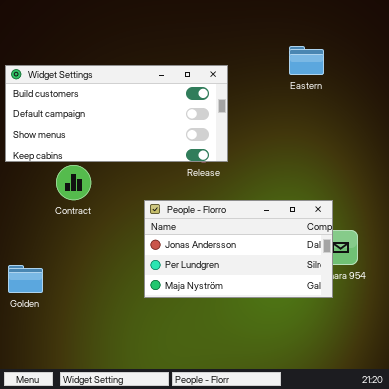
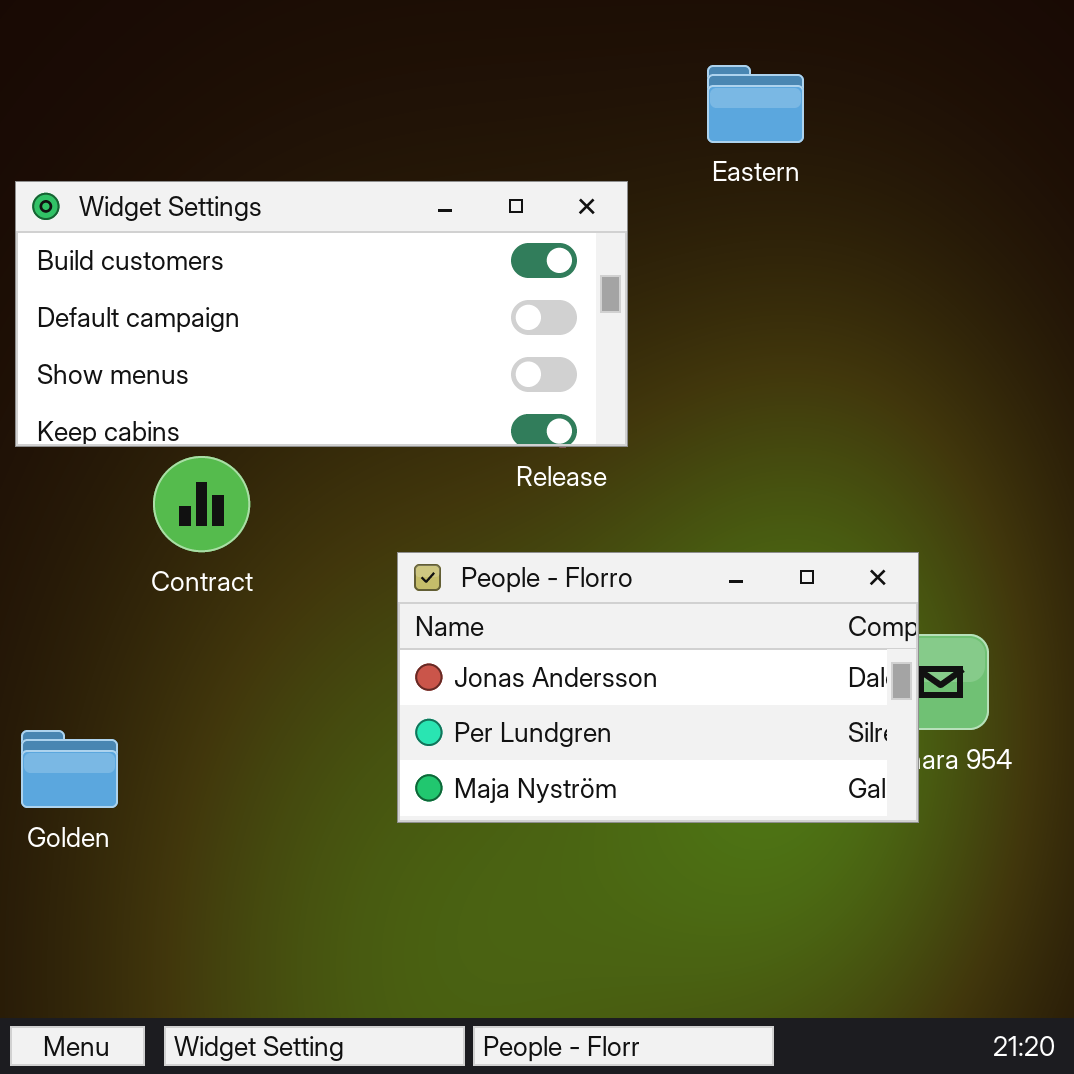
Eastern: [289,46,324,75] -> [707,65,804,143], moved

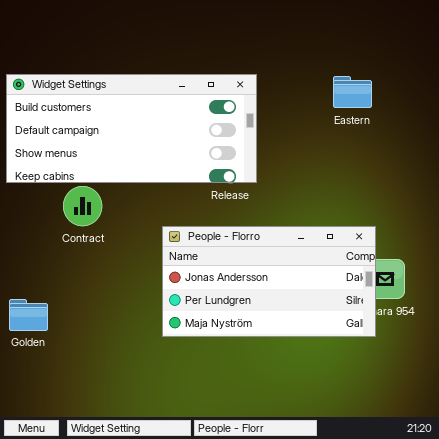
Eastern: [707,65,804,143] -> [333,76,372,108], moved

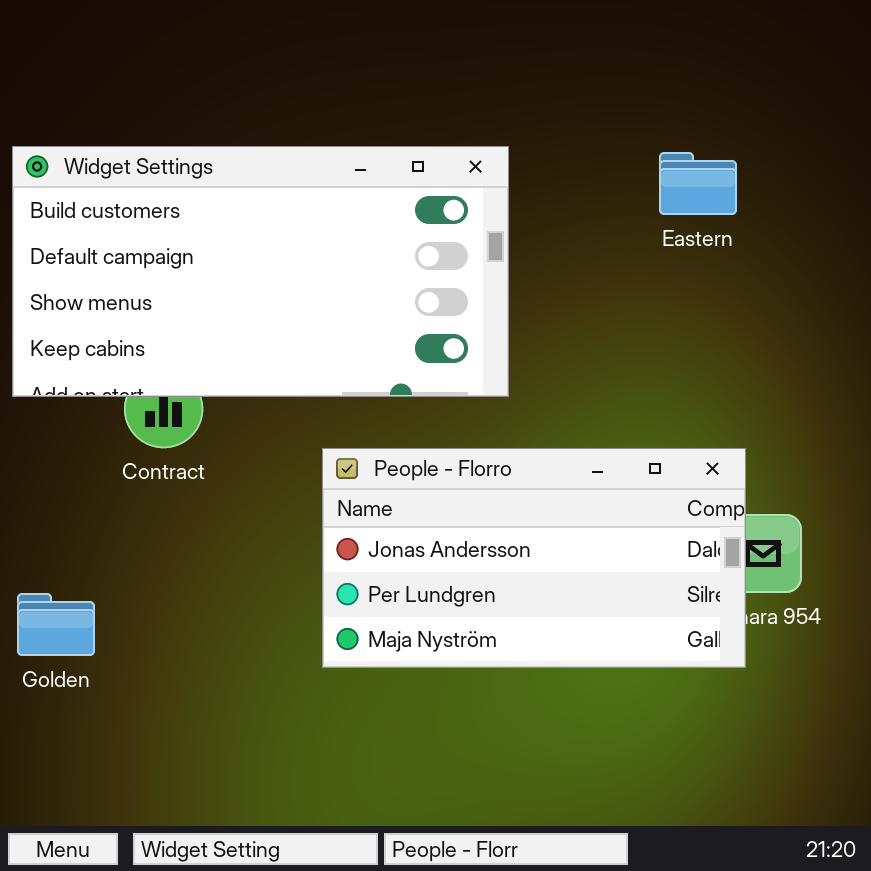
Widget Settings: [6,74,257,183] -> [12,146,509,397], resized

